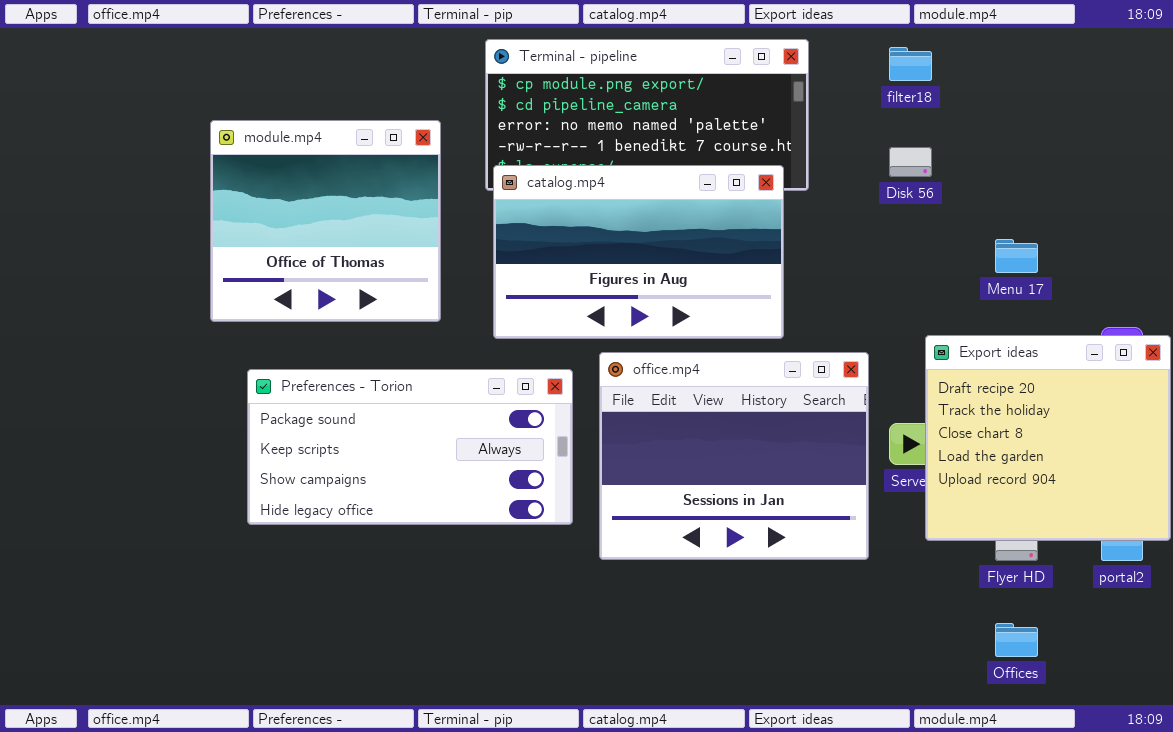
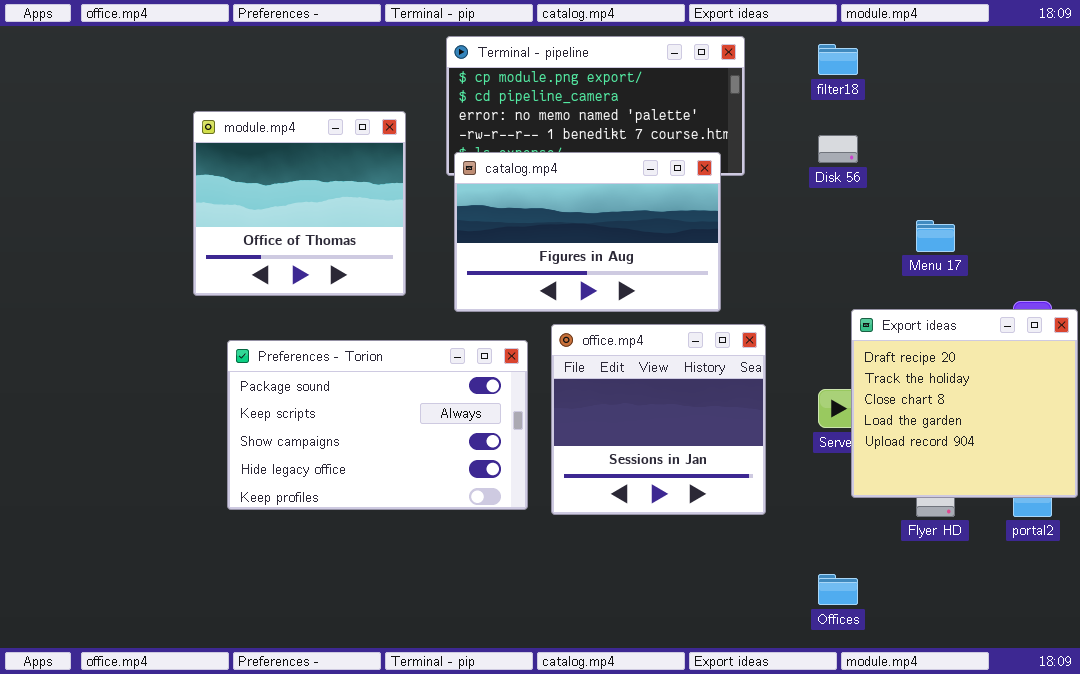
office.mp4: [599,352,869,560] -> [551,324,766,515], resized
Preferences - Torion: [247,369,573,525] -> [227,340,528,510], resized
Offices: [995,623,1038,657] -> [818,574,858,605], moved

